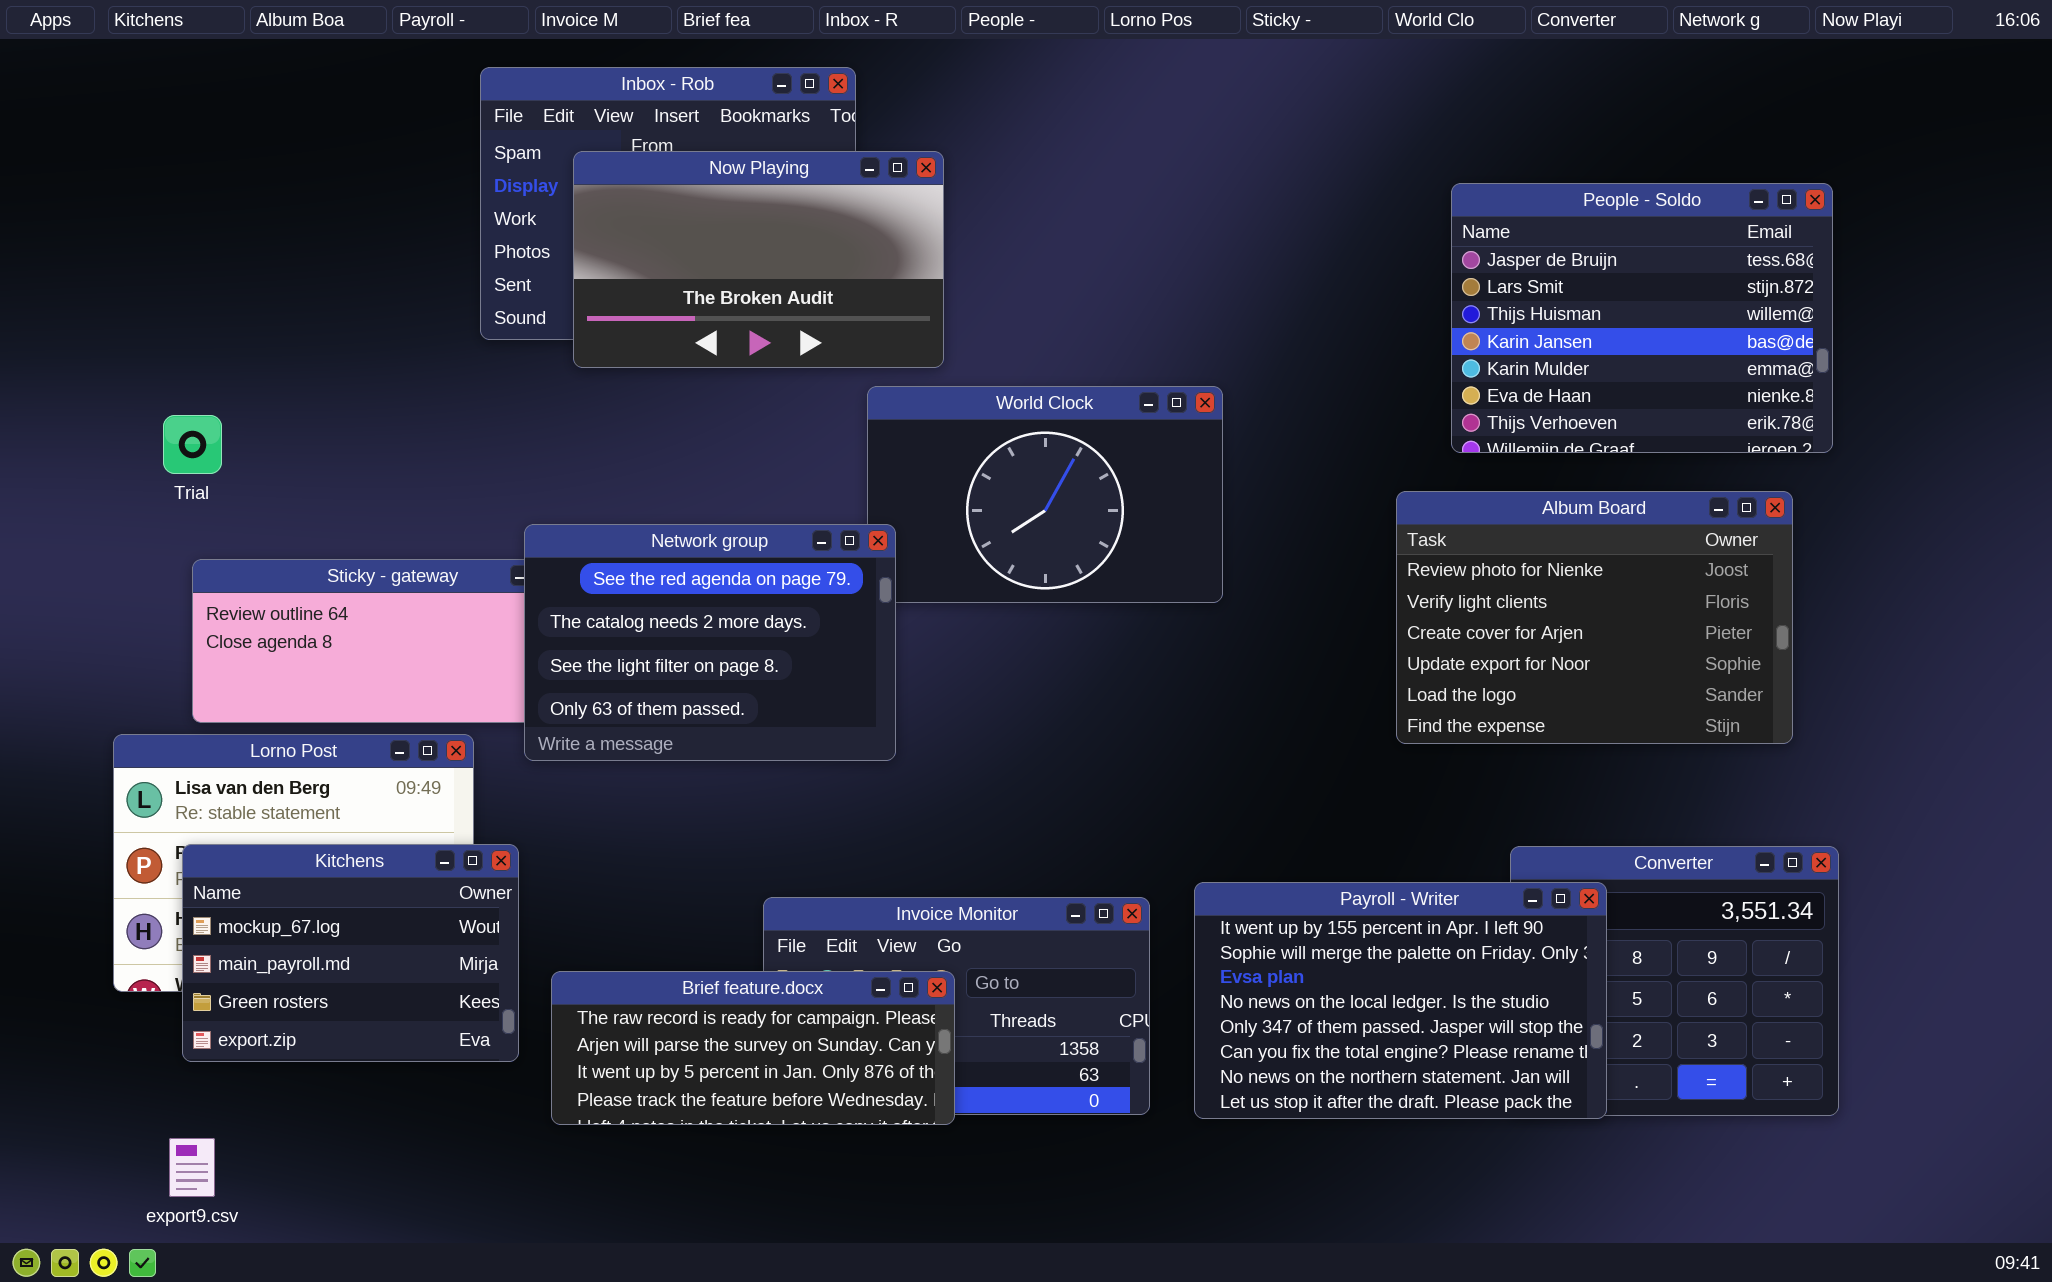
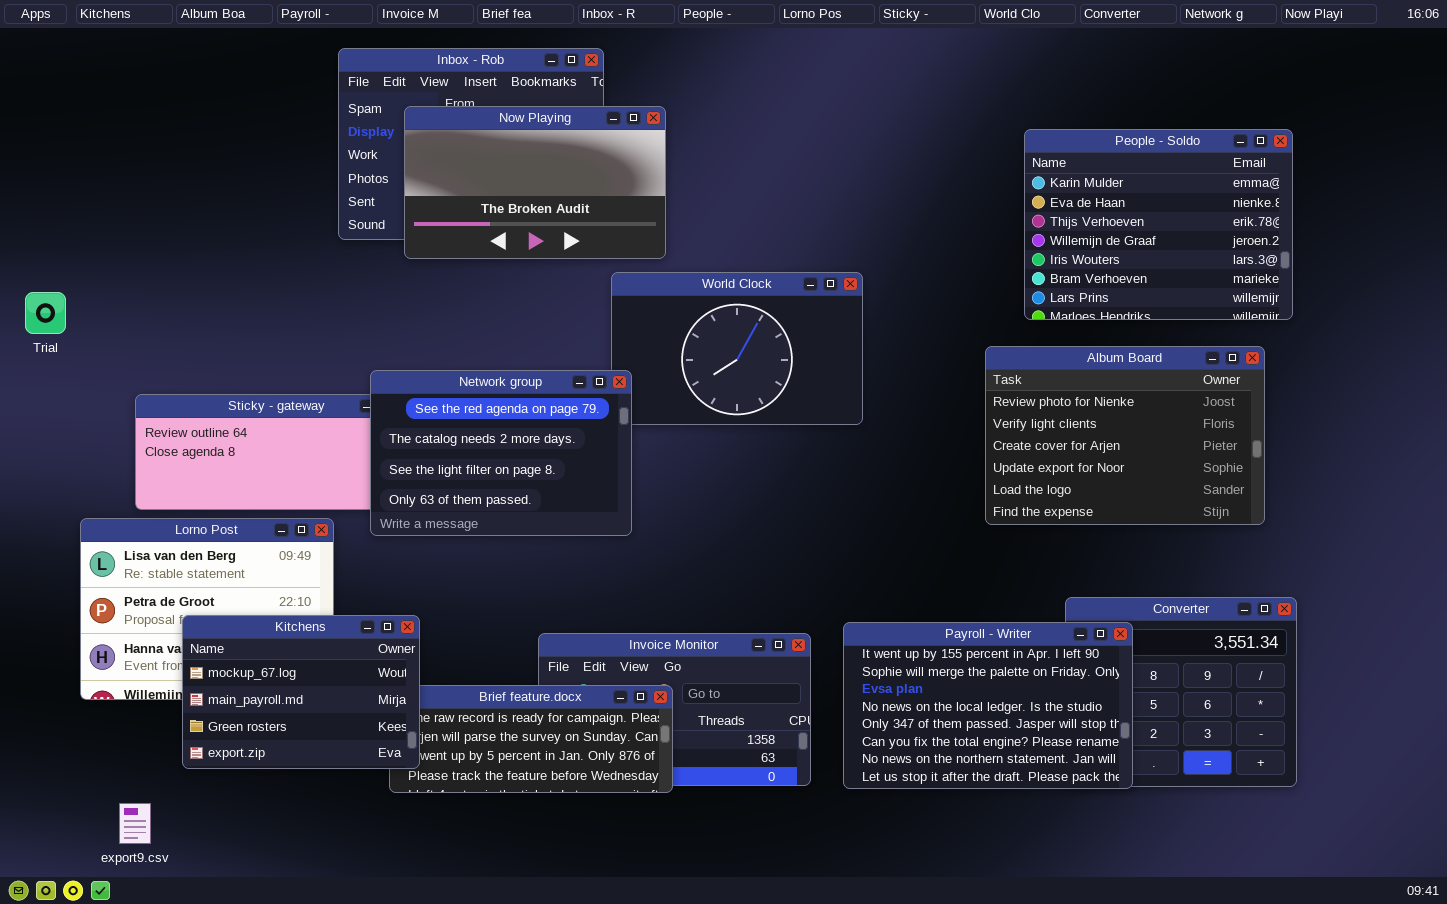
People - Soldo: [1451,183,1833,453] -> [1024,129,1293,320], scrolled down 4 rows
Trial: [163,415,222,474] -> [25,292,66,334], moved
Kitchens: [182,844,519,1062] -> [182,615,420,769], moved

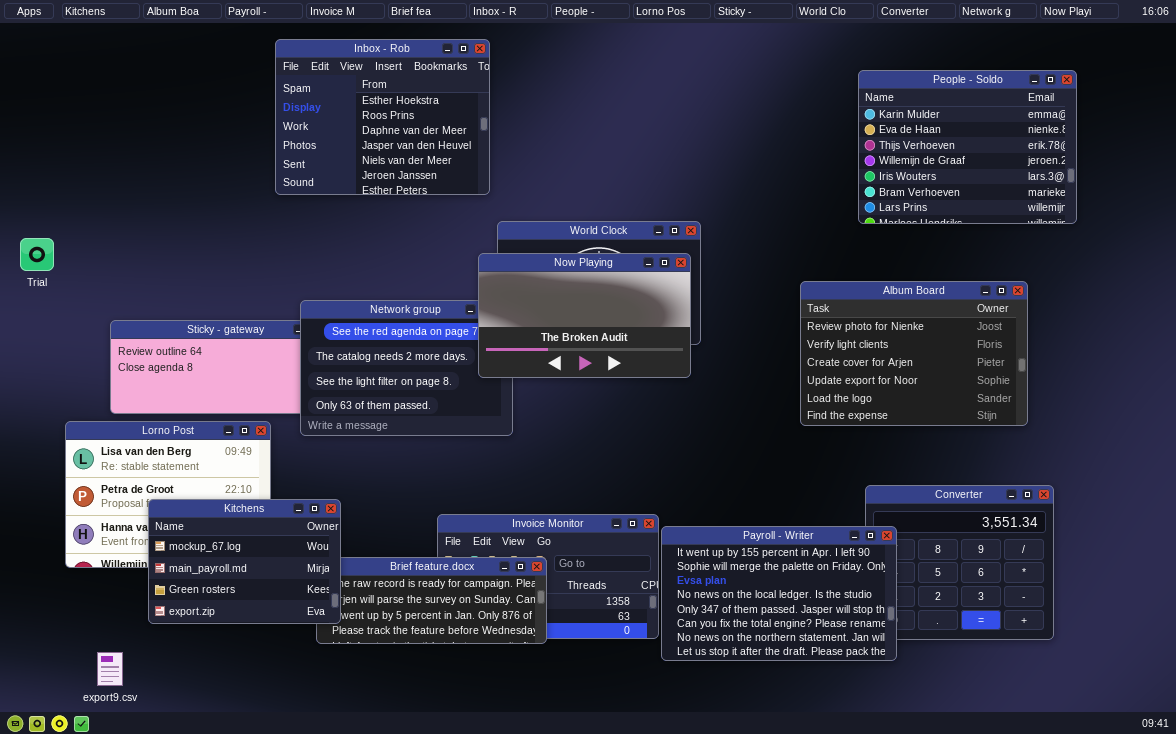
Now Playing: [404,106,666,259] -> [478,253,691,378], moved
People - Soldo: [1024,129,1293,320] -> [858,70,1077,224], moved
Payroll - Writer: [843,622,1133,789] -> [661,526,897,661], moved

